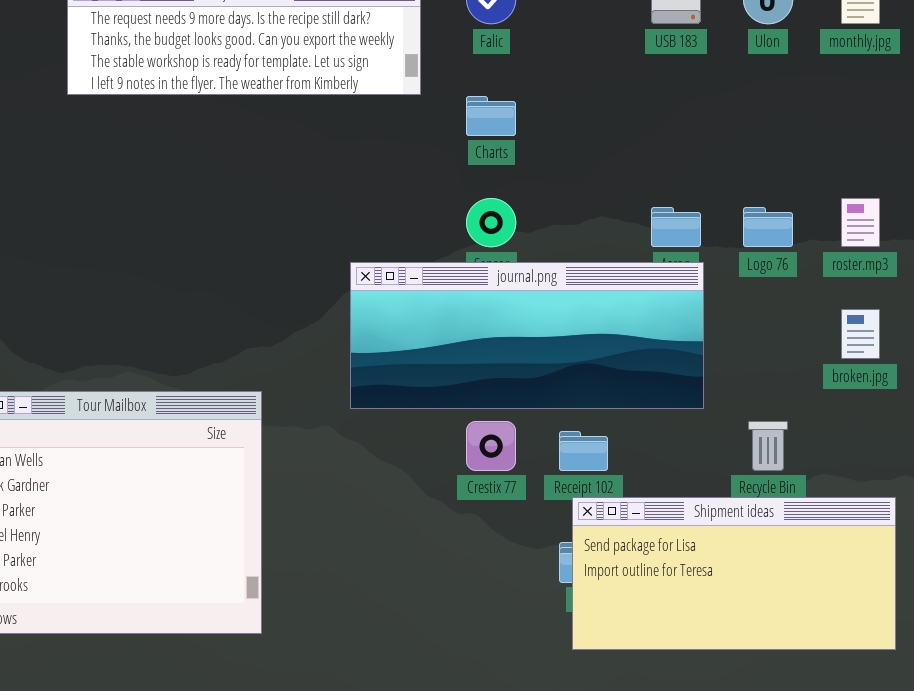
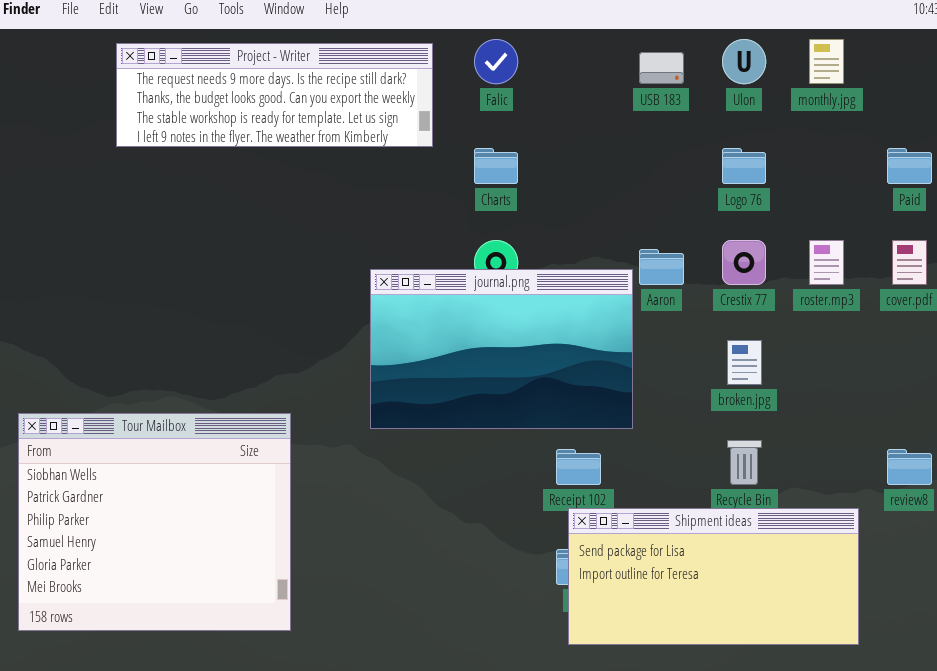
Logo 76: [743,207,793,247] -> [722,148,766,184], moved
journal.png: [350,262,704,409] -> [370,269,633,429], resized
broken.jpg: [841,309,880,359] -> [727,340,762,385], moved
Crestix 77: [466,421,516,471] -> [722,240,766,285], moved

